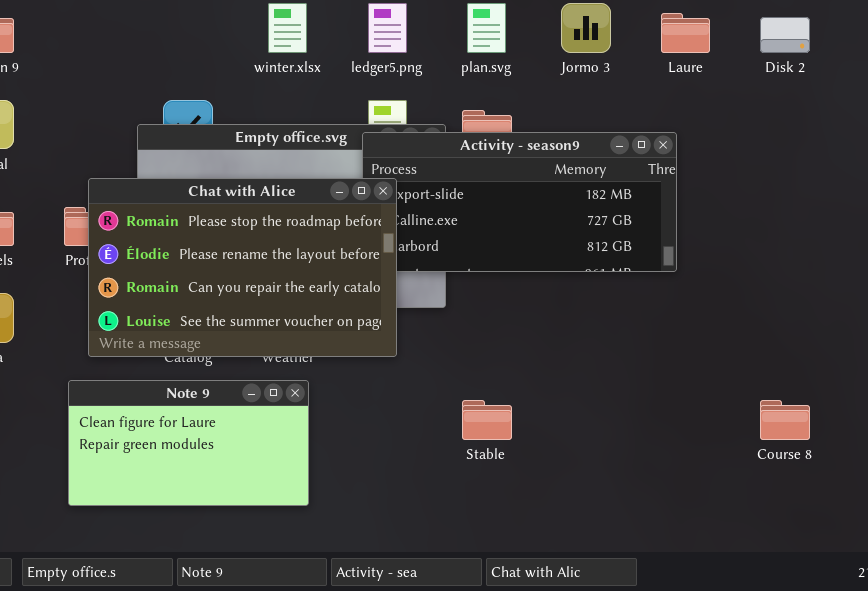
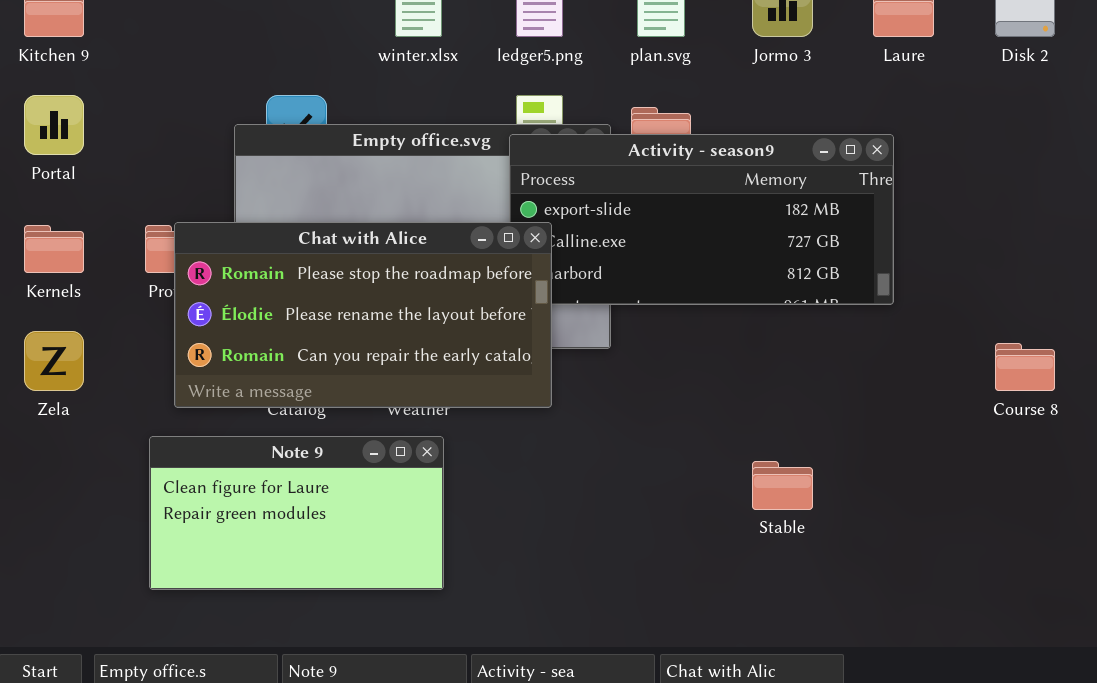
Chat with Alice: [88,178,397,357] -> [174,222,552,408], resized
Stable: [462,400,512,440] -> [752,461,813,510], moved
Course 8: [760,400,810,440] -> [995,343,1055,391], moved

